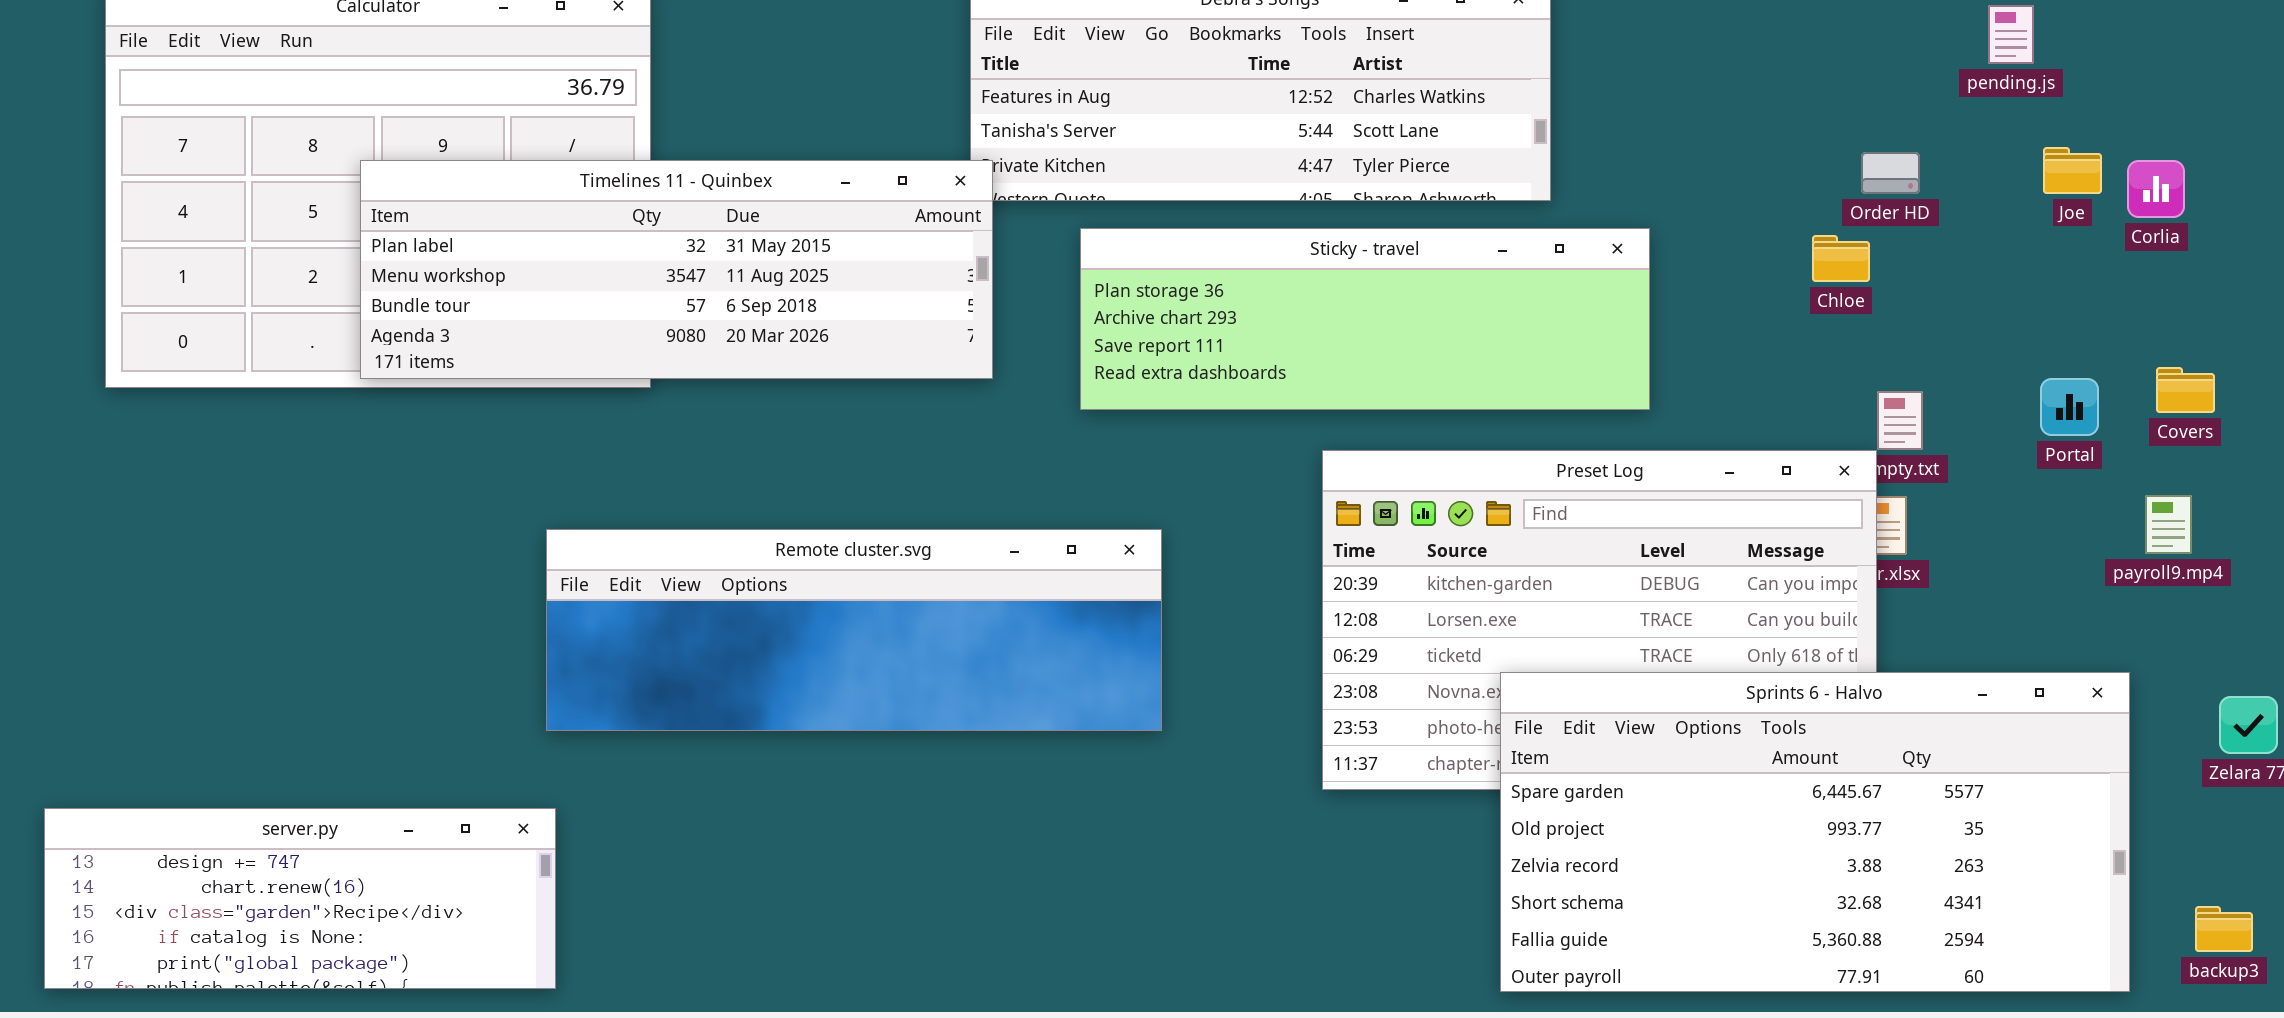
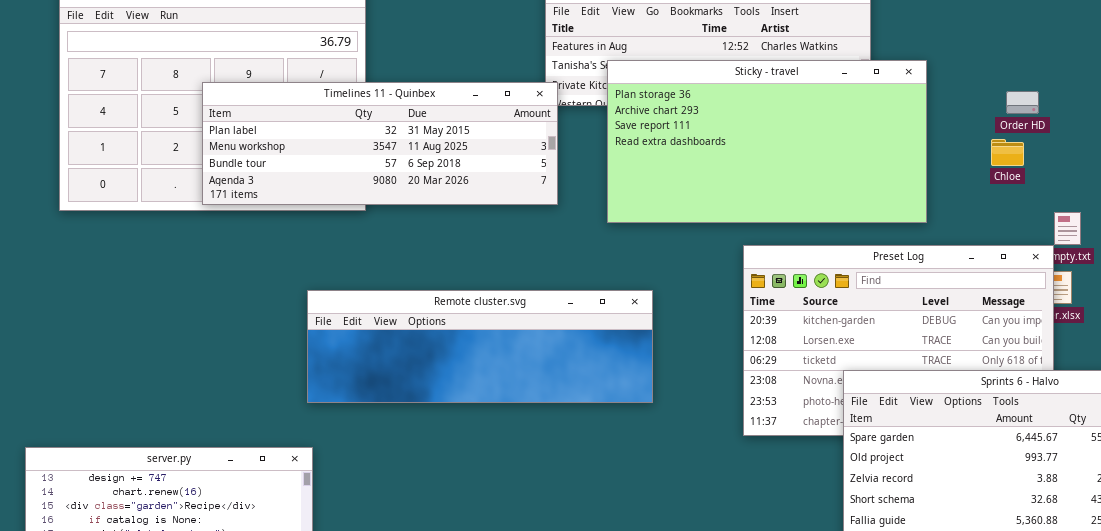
Order HD: [1861,152,1920,194] -> [1006,91,1039,114], moved
Sticky - travel: [1080,228,1650,410] -> [607,60,927,223], resized
Chloe: [1812,235,1870,282] -> [991,139,1024,166], moved

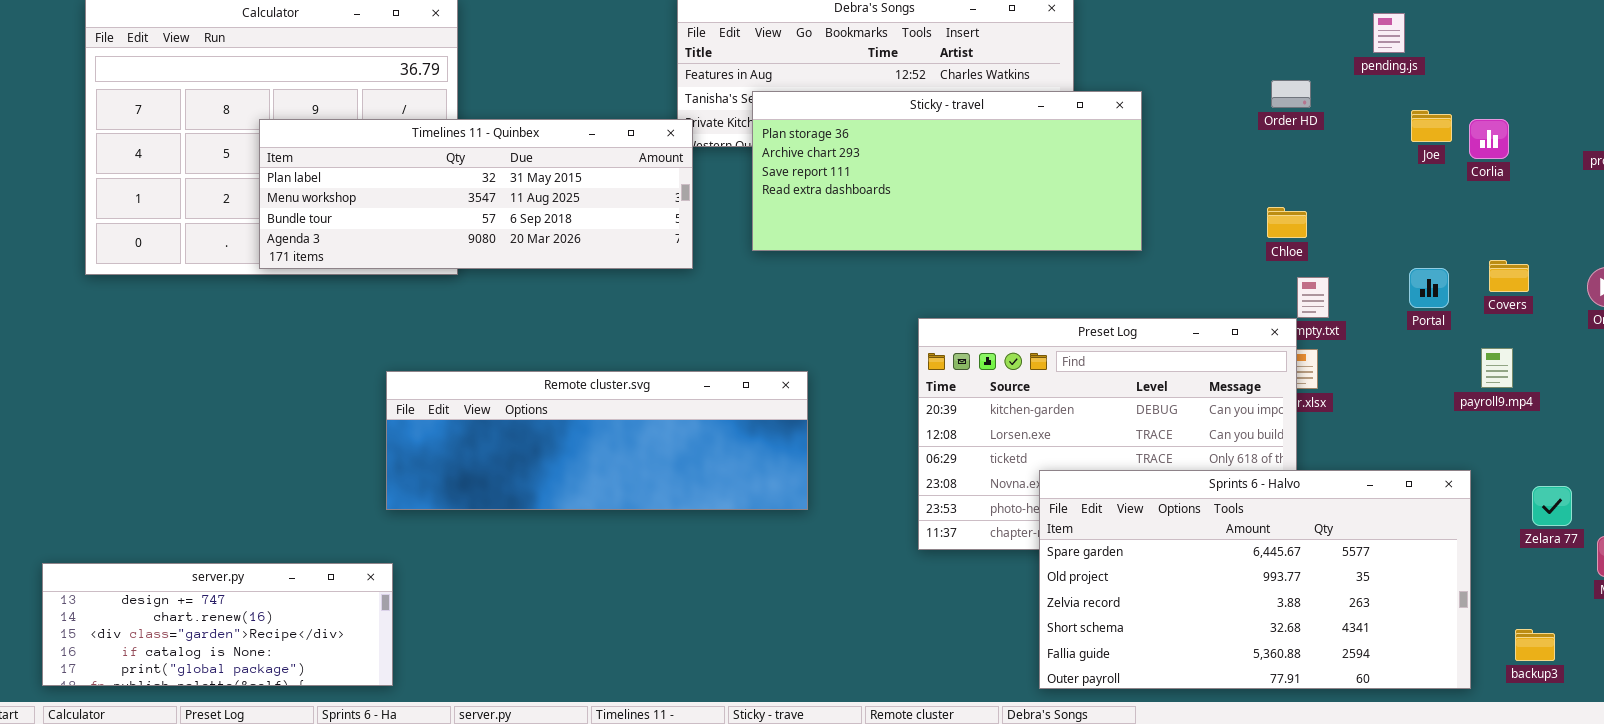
Sticky - travel: [607,60,927,223] -> [752,91,1142,251], resized
Order HD: [1006,91,1039,114] -> [1271,80,1311,108], moved
Chloe: [991,139,1024,166] -> [1267,207,1307,238], moved

